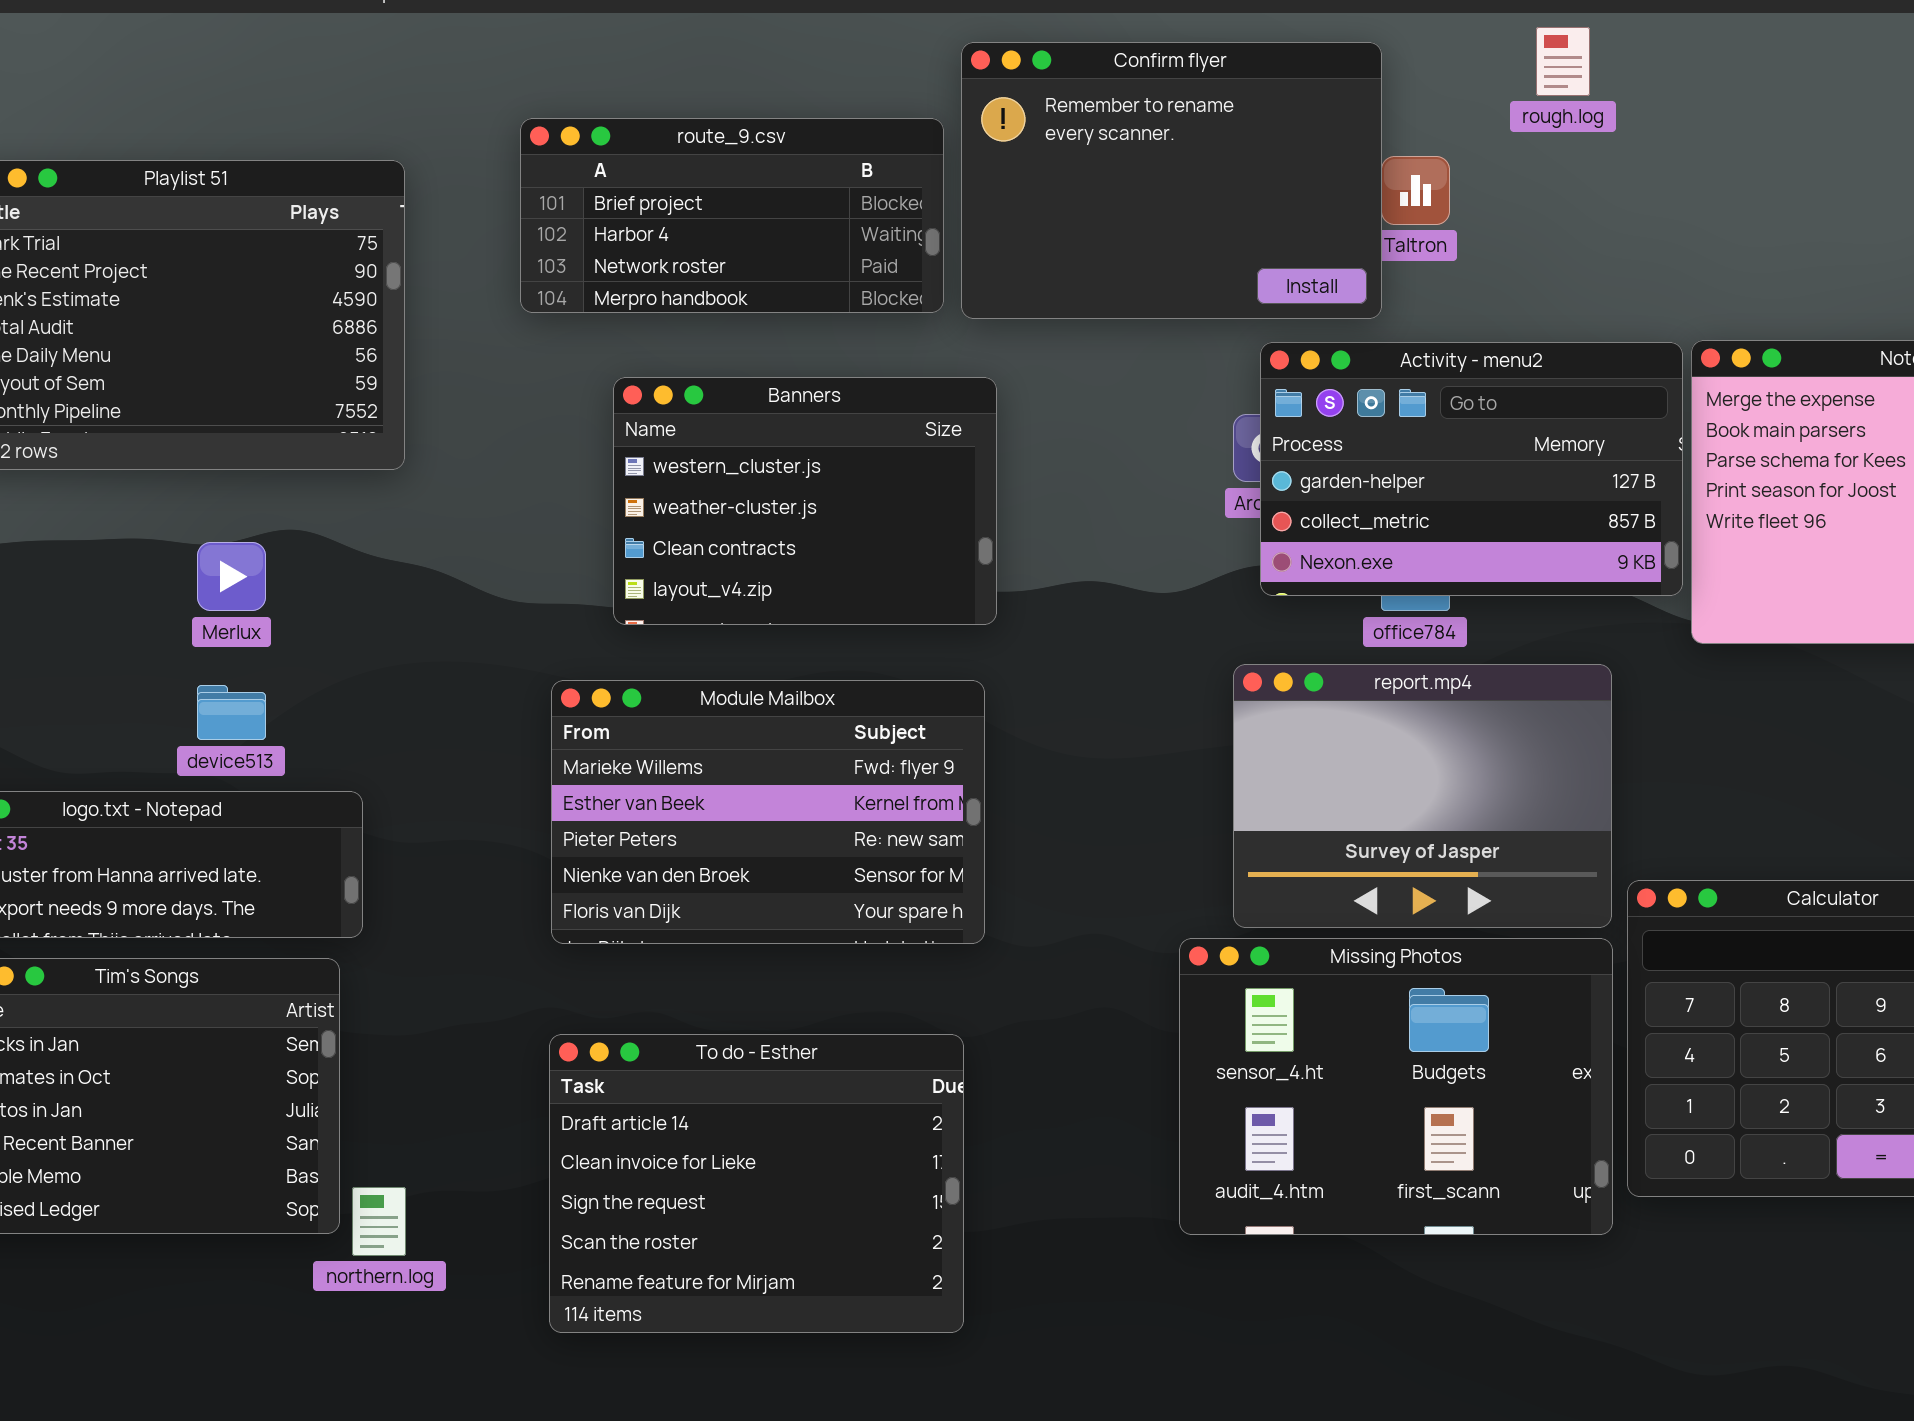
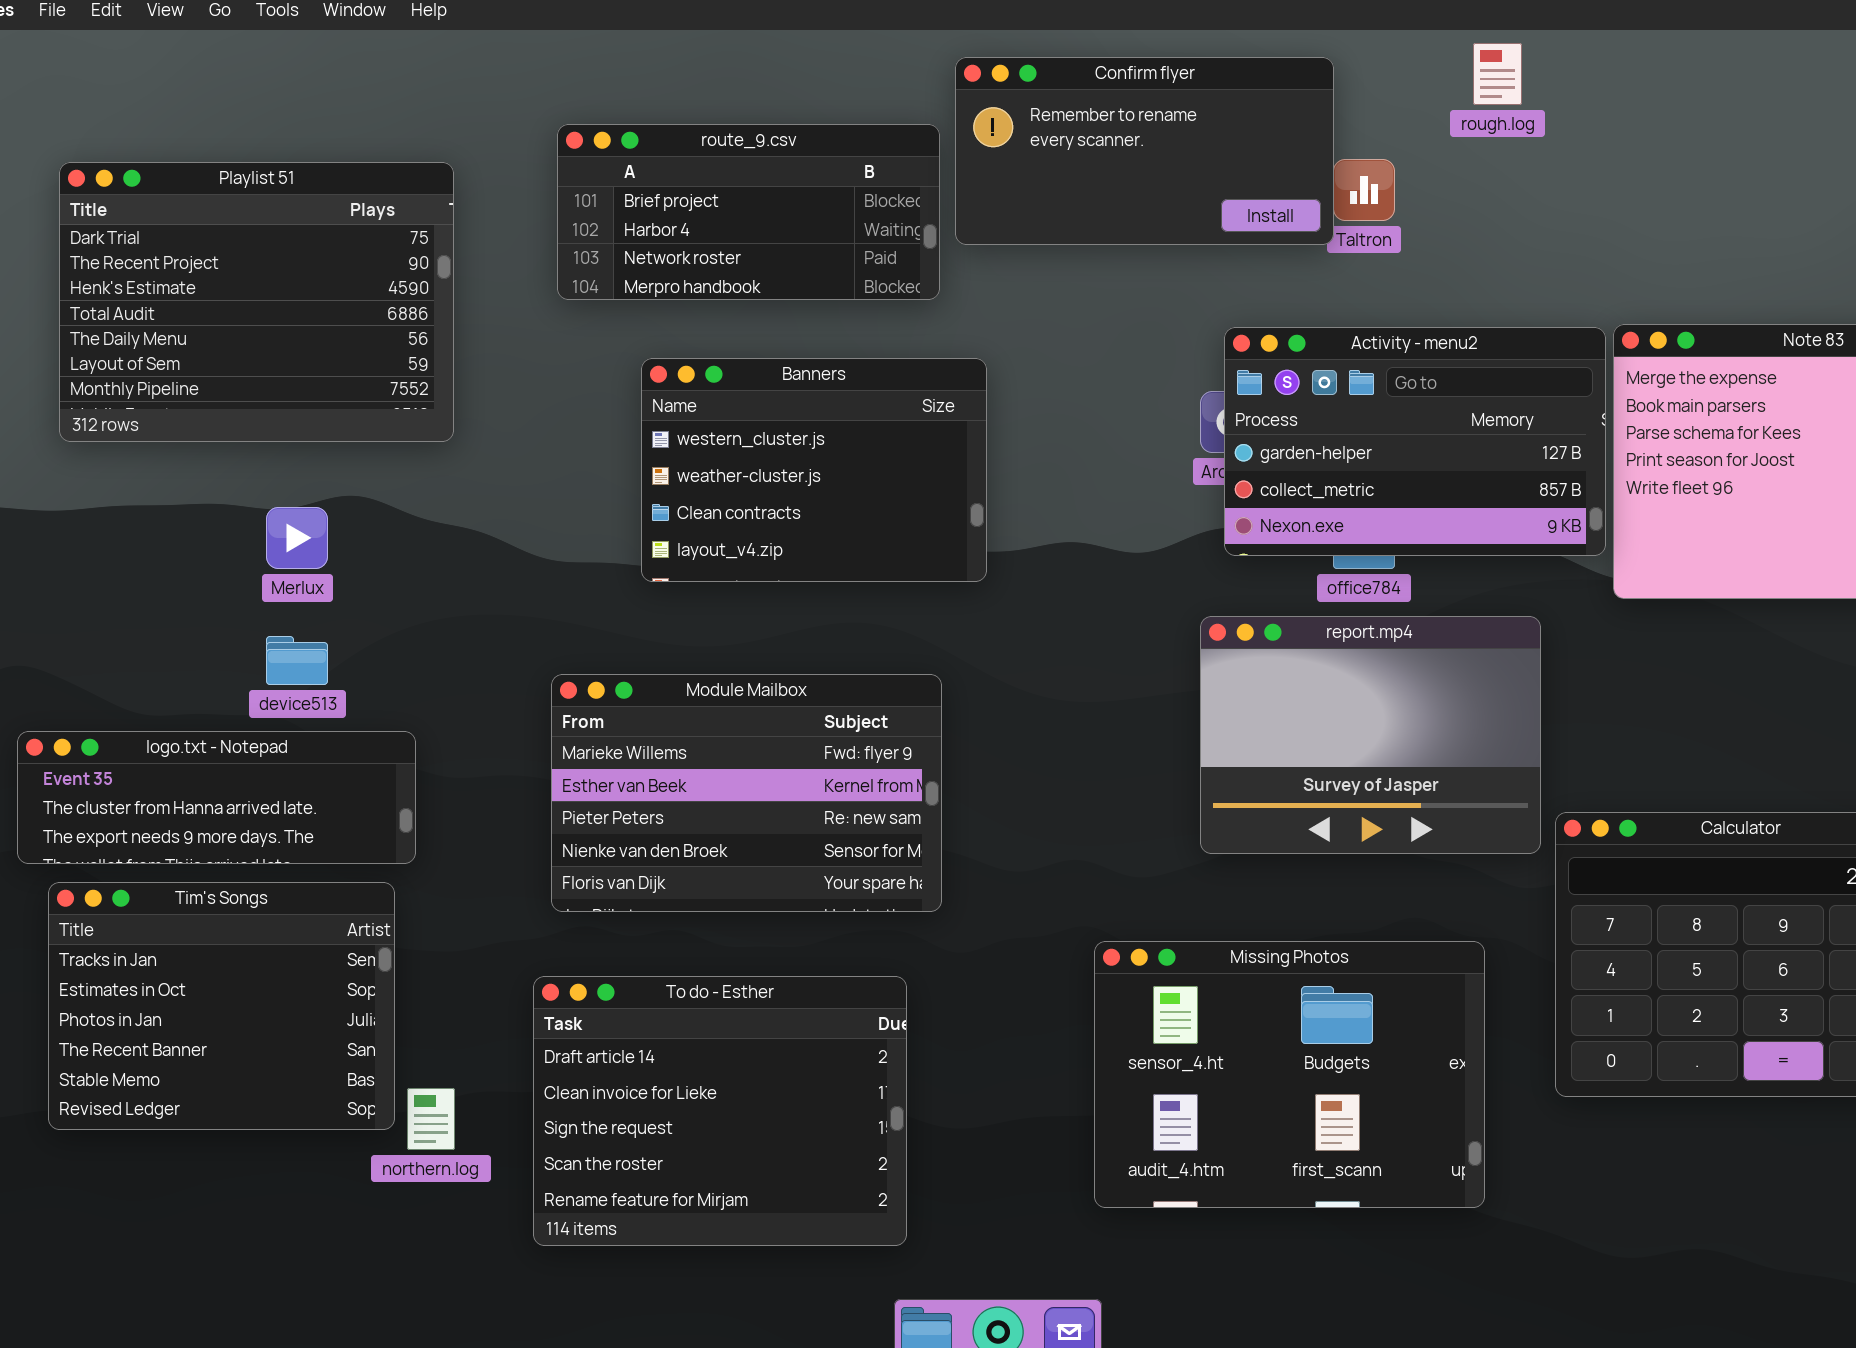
Confirm flyer: [961,42,1382,319] -> [955,57,1334,245], resized
Module Mailbox: [551,680,985,944] -> [551,674,942,912], moved
Missing Photos: [1179,938,1613,1235] -> [1094,941,1485,1208], moved
To do - Esther: [549,1034,964,1333] -> [533,976,907,1246], moved

